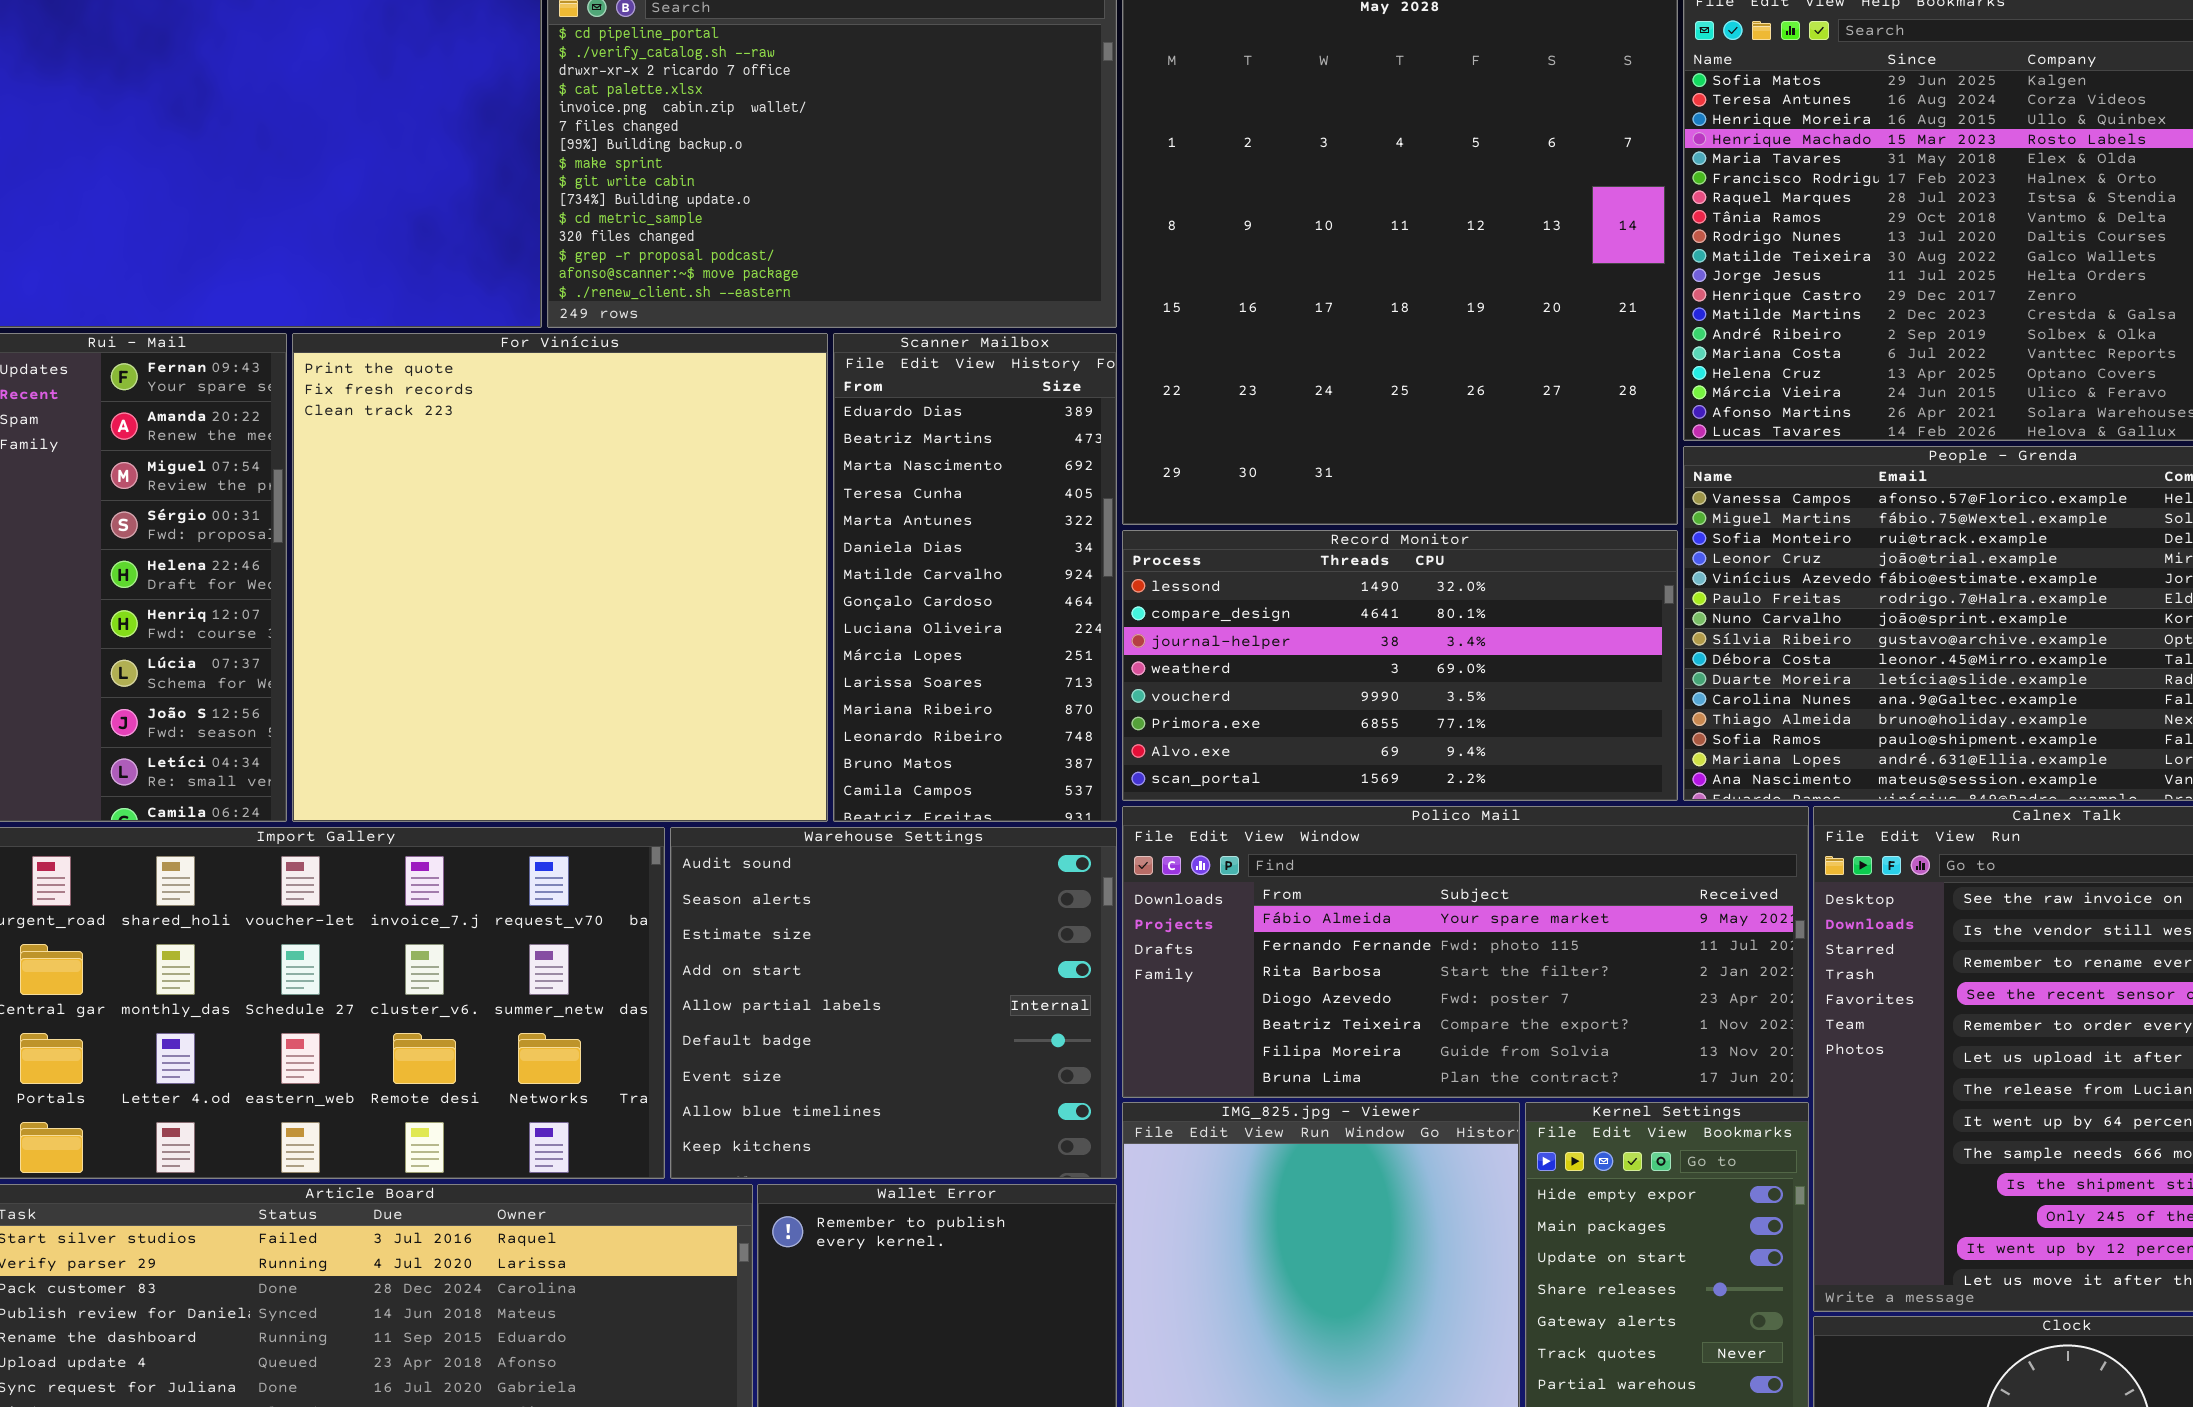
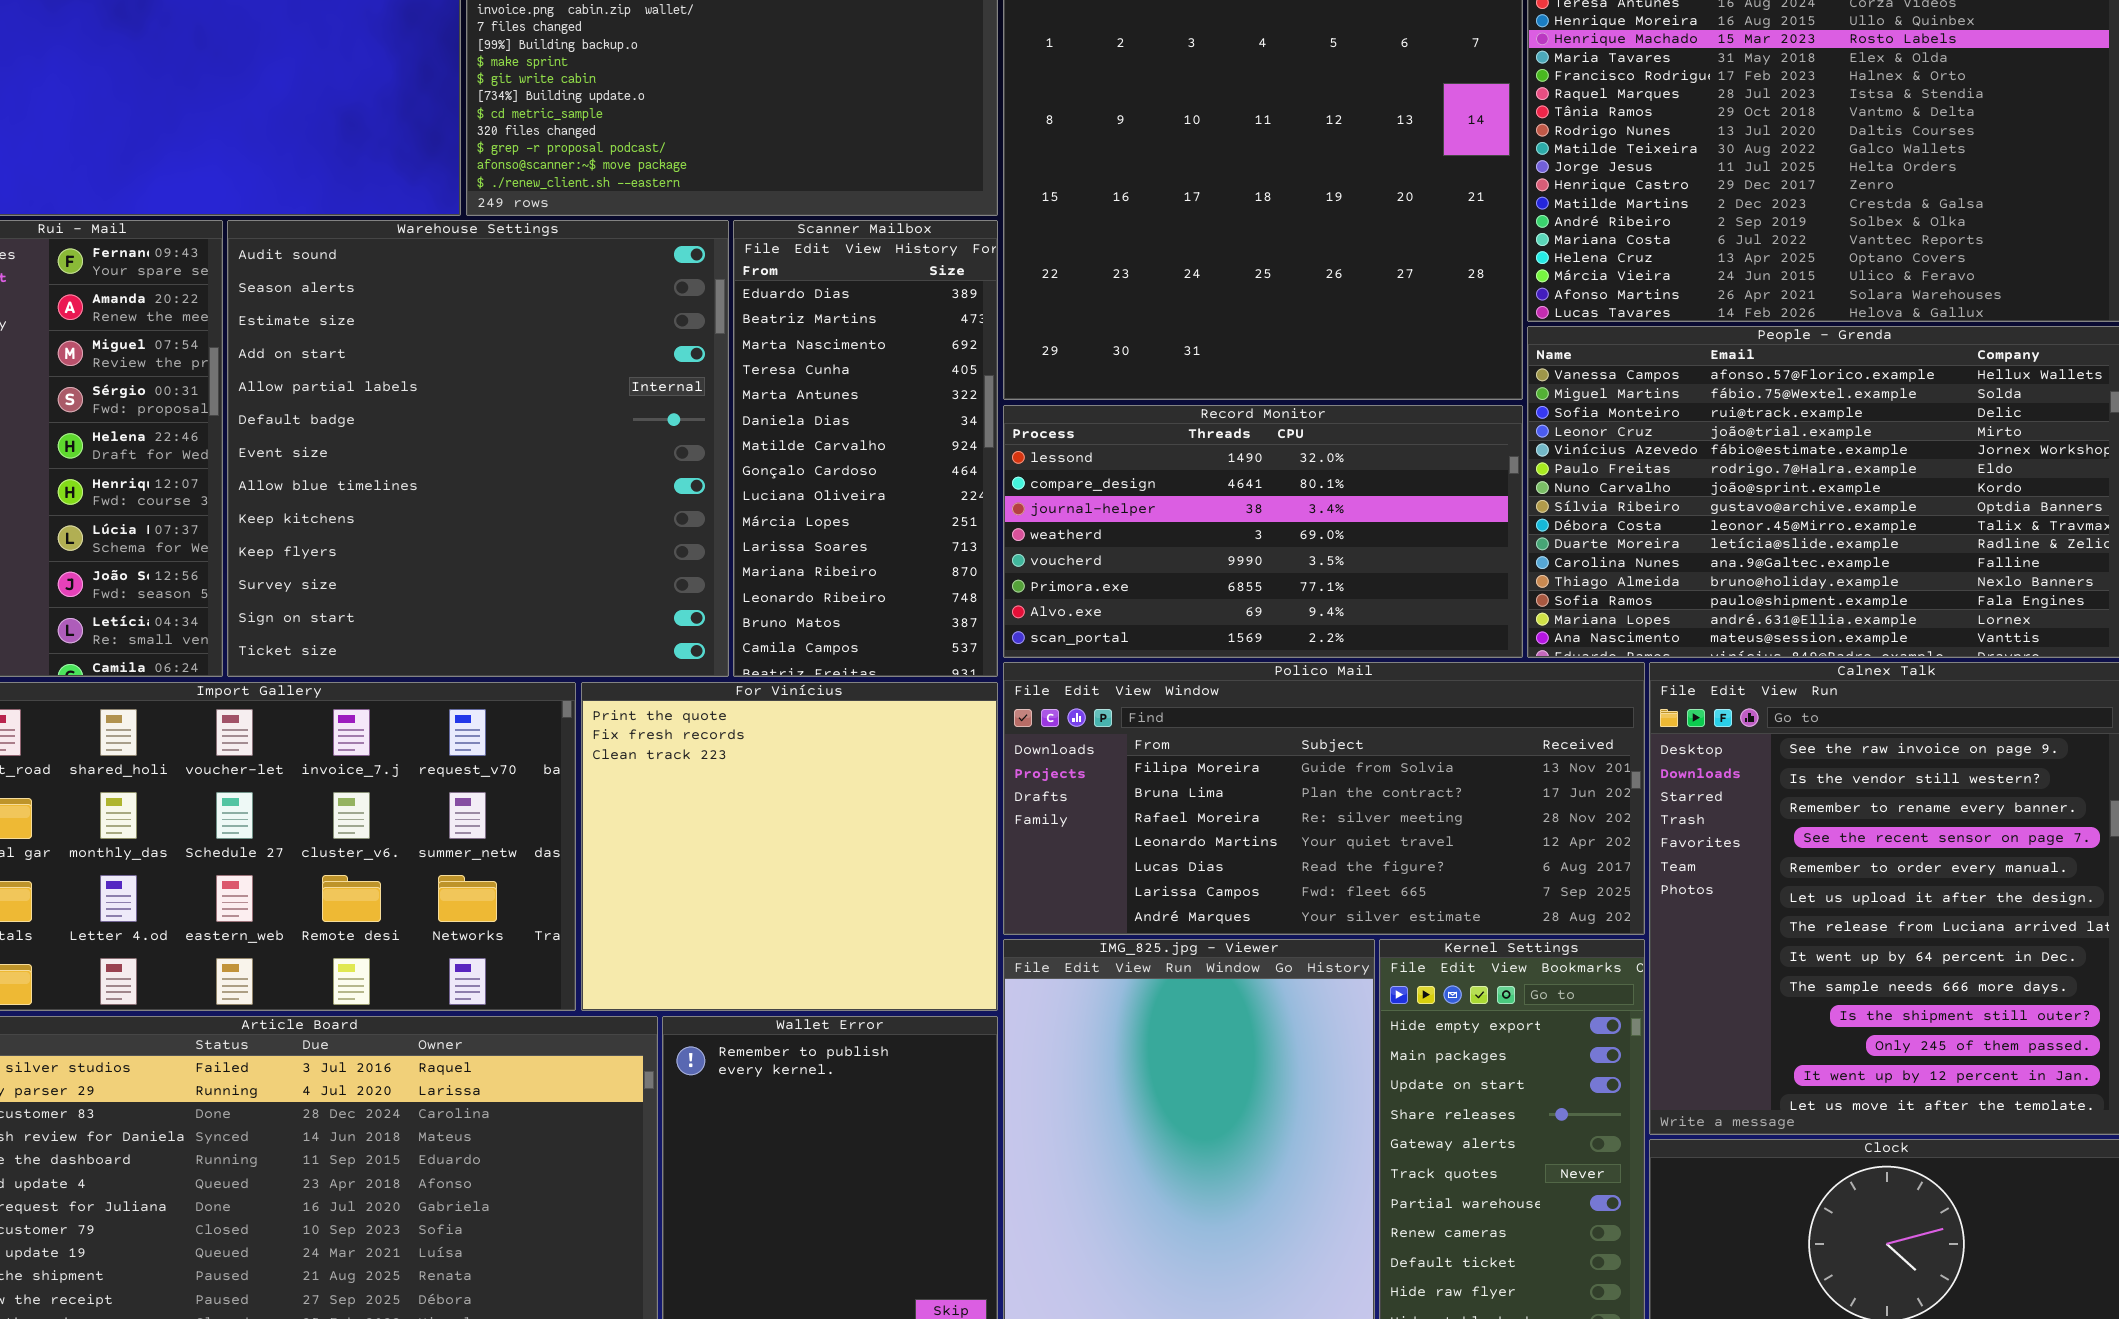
For Vinícius: [292,333,828,822] -> [581,682,998,1011], moved, resized
Polico Mail: [1122,806,1809,1098] -> [1003,662,1645,935], scrolled down 5 rows
Warehouse Settings: [670,827,1117,1179] -> [227,220,729,677], moved, resized

